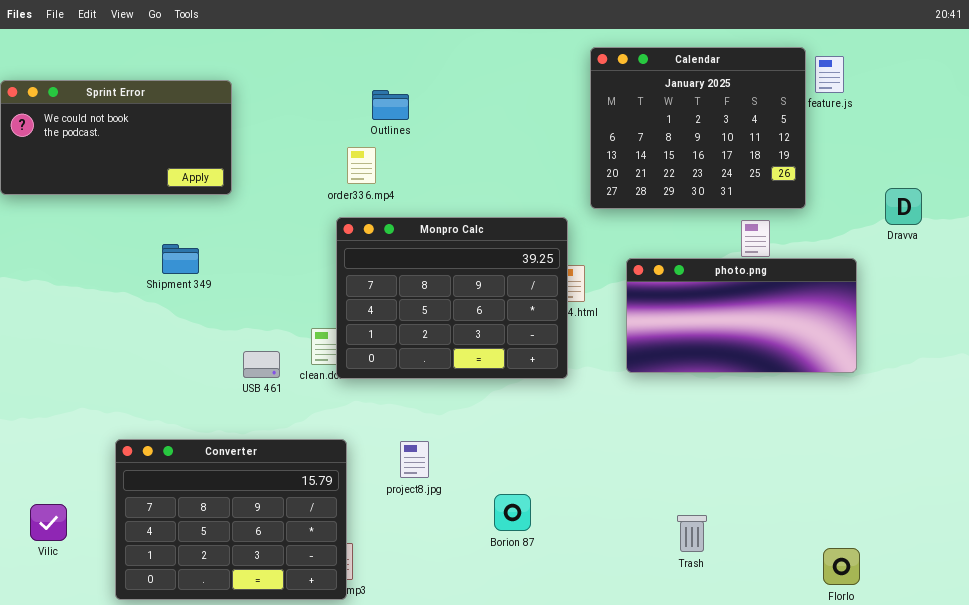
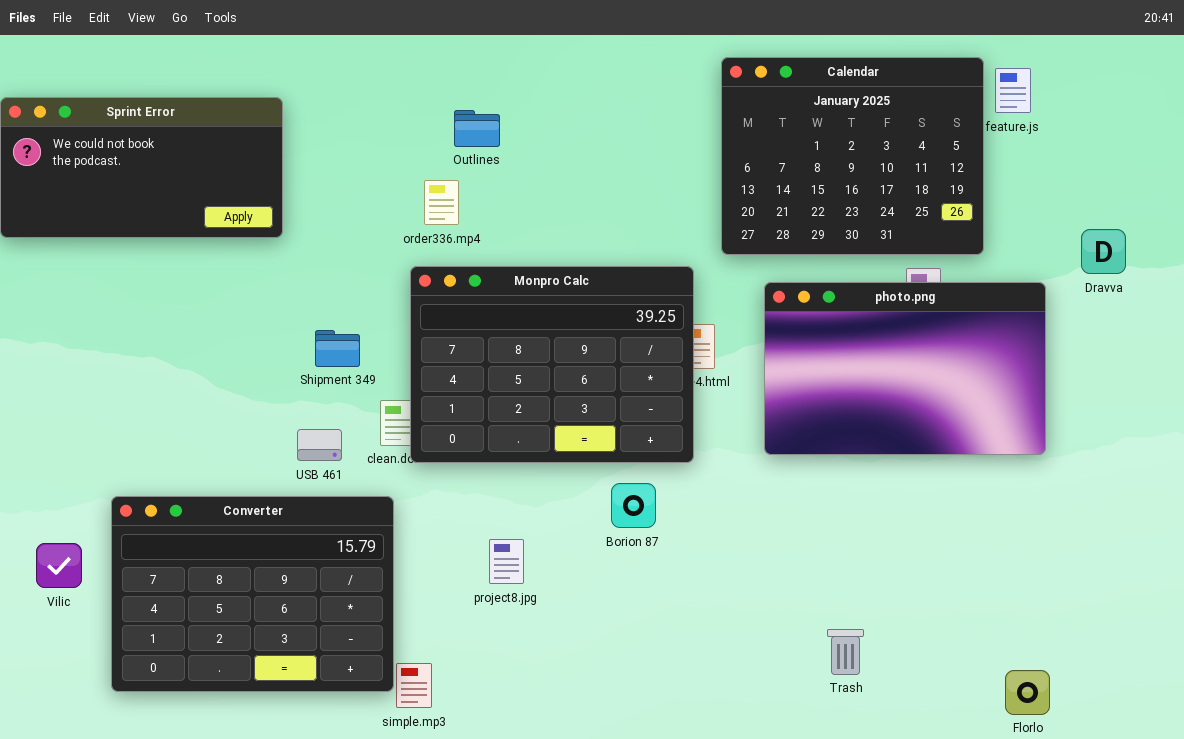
Shipment 349: [162,244,199,274] -> [315,330,360,367], moved
photo.png: [626,258,857,373] -> [764,282,1046,455], resized
Converter: [115,439,347,600] -> [111,496,394,692], moved
Borion 87: [494,494,531,531] -> [611,483,656,528], moved
Vilic: [30,504,67,541] -> [36,543,82,588], moved

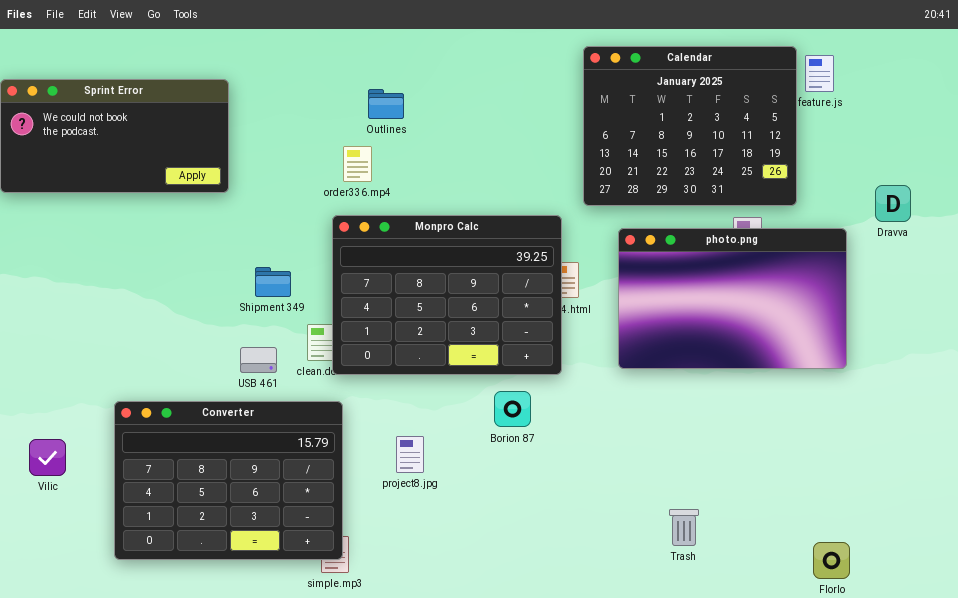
Converter: [111,496,394,692] -> [114,401,343,560], moved

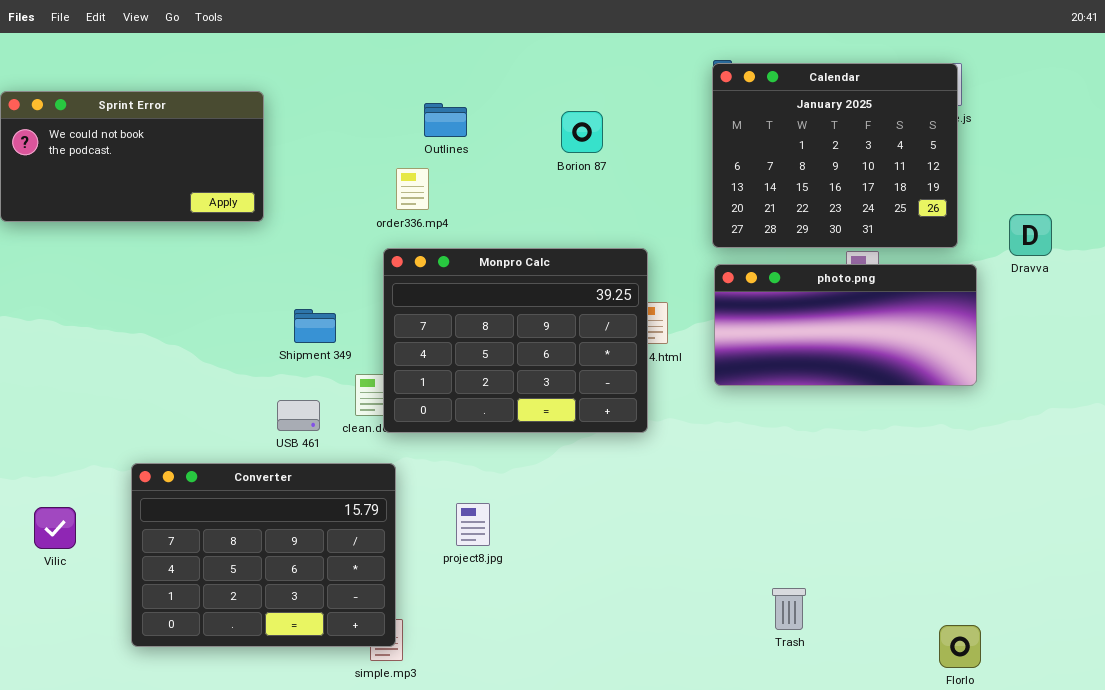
Calendar: [583,46,797,206] -> [712,63,958,248], moved
photo.png: [618,228,847,369] -> [714,264,977,386], resized
Borion 87: [494,391,531,427] -> [561,111,603,153], moved

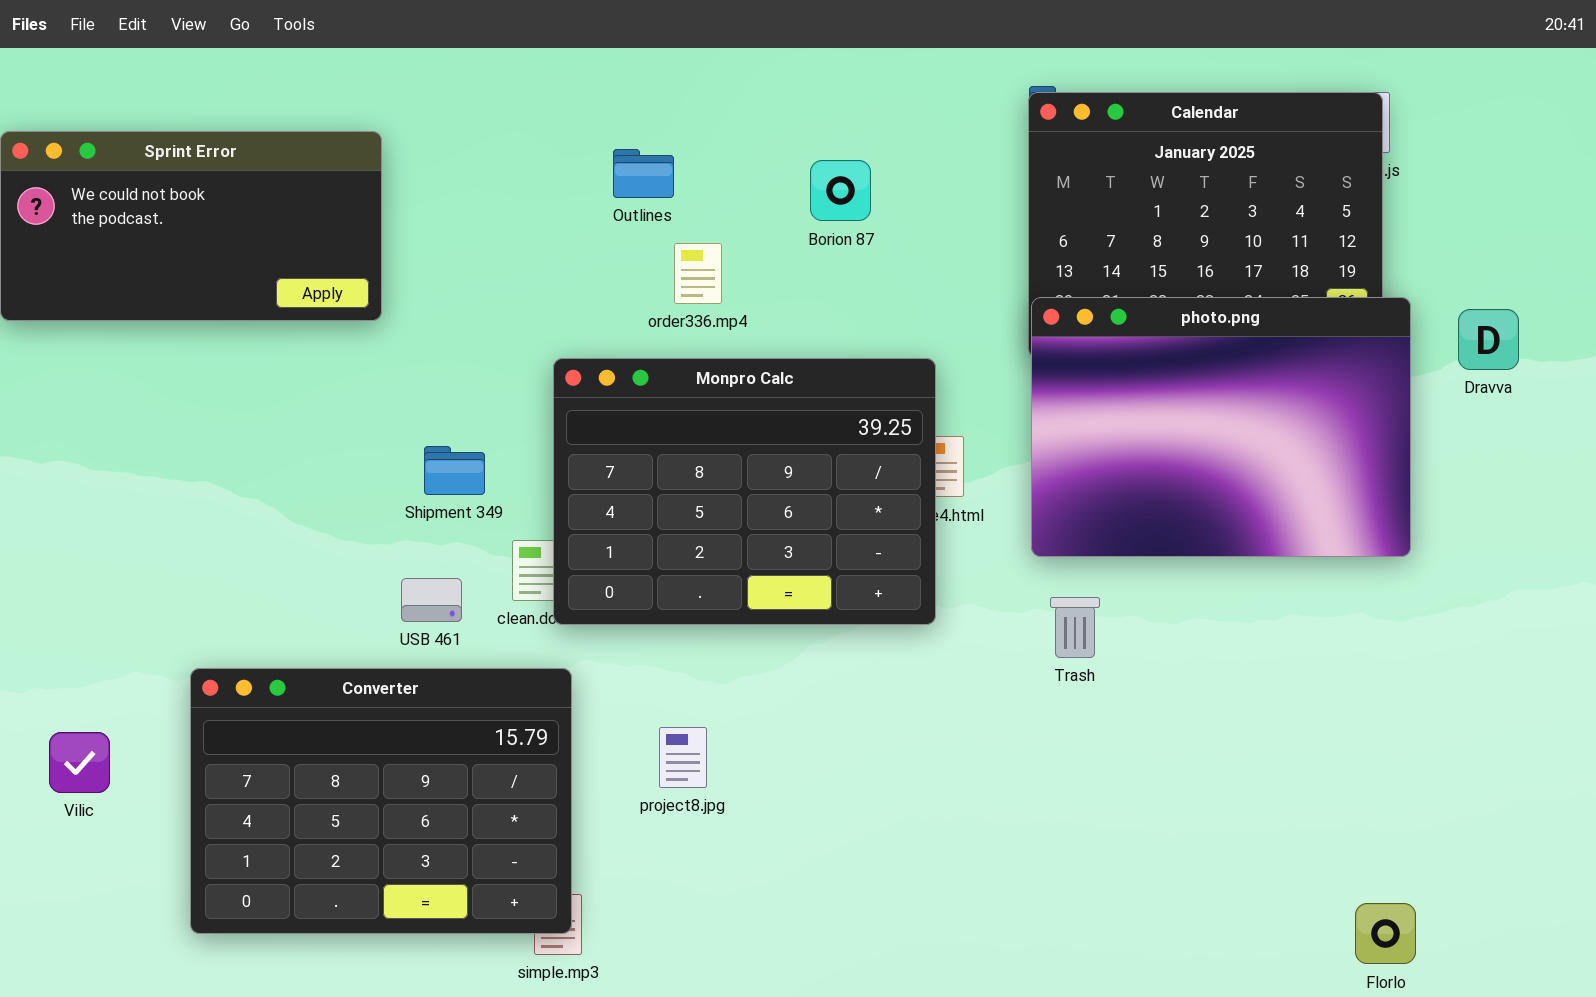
order336.mp4: [396,168,429,210] -> [674,243,722,304], moved
photo.png: [714,264,977,386] -> [1031,297,1411,557], resized
Trash: [772,588,806,630] -> [1050,597,1100,658], moved

